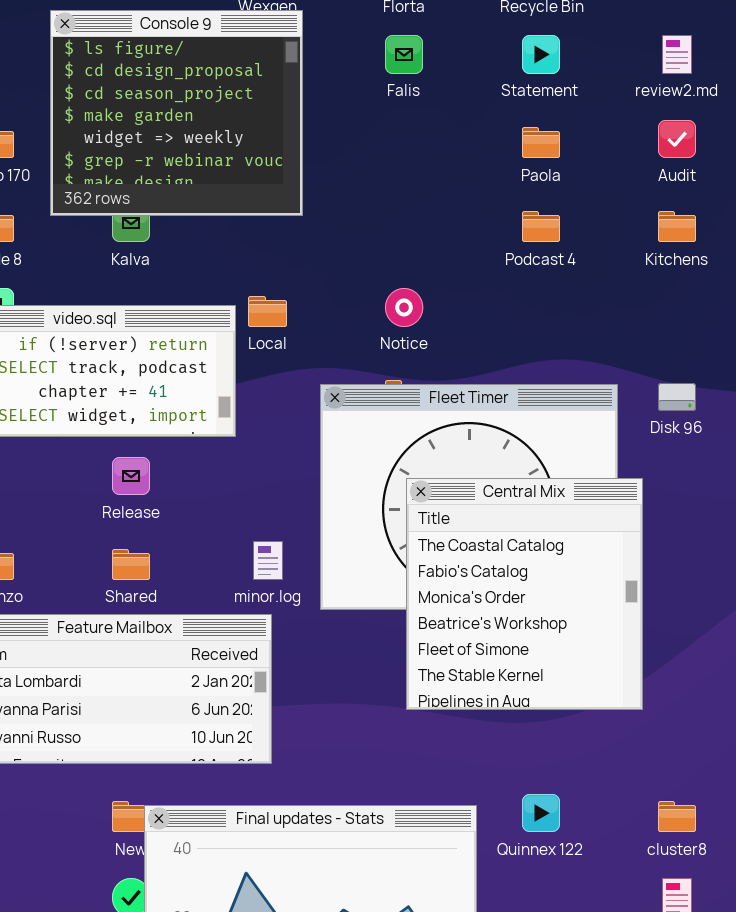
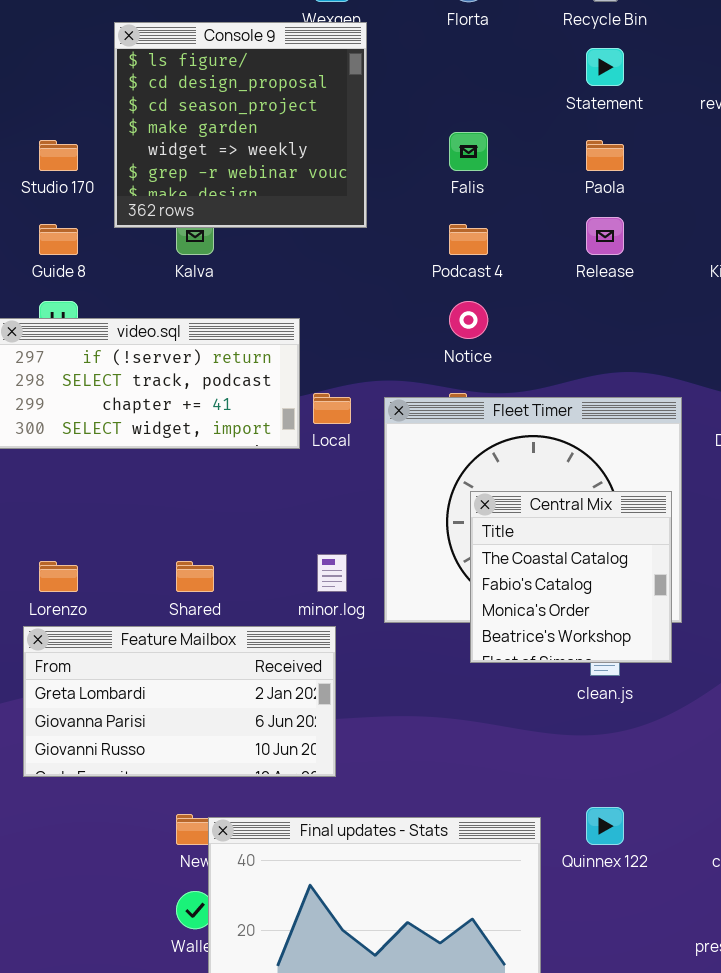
Falis: [385,35,423,74] -> [449,132,488,171], moved
Podcast 4: [522,211,560,242] -> [449,224,488,255], moved
Local: [248,296,287,327] -> [313,393,351,424], moved
Release: [112,457,150,495] -> [586,217,624,255], moved
Central Mix: [406,478,643,710] -> [470,491,672,663], resized

